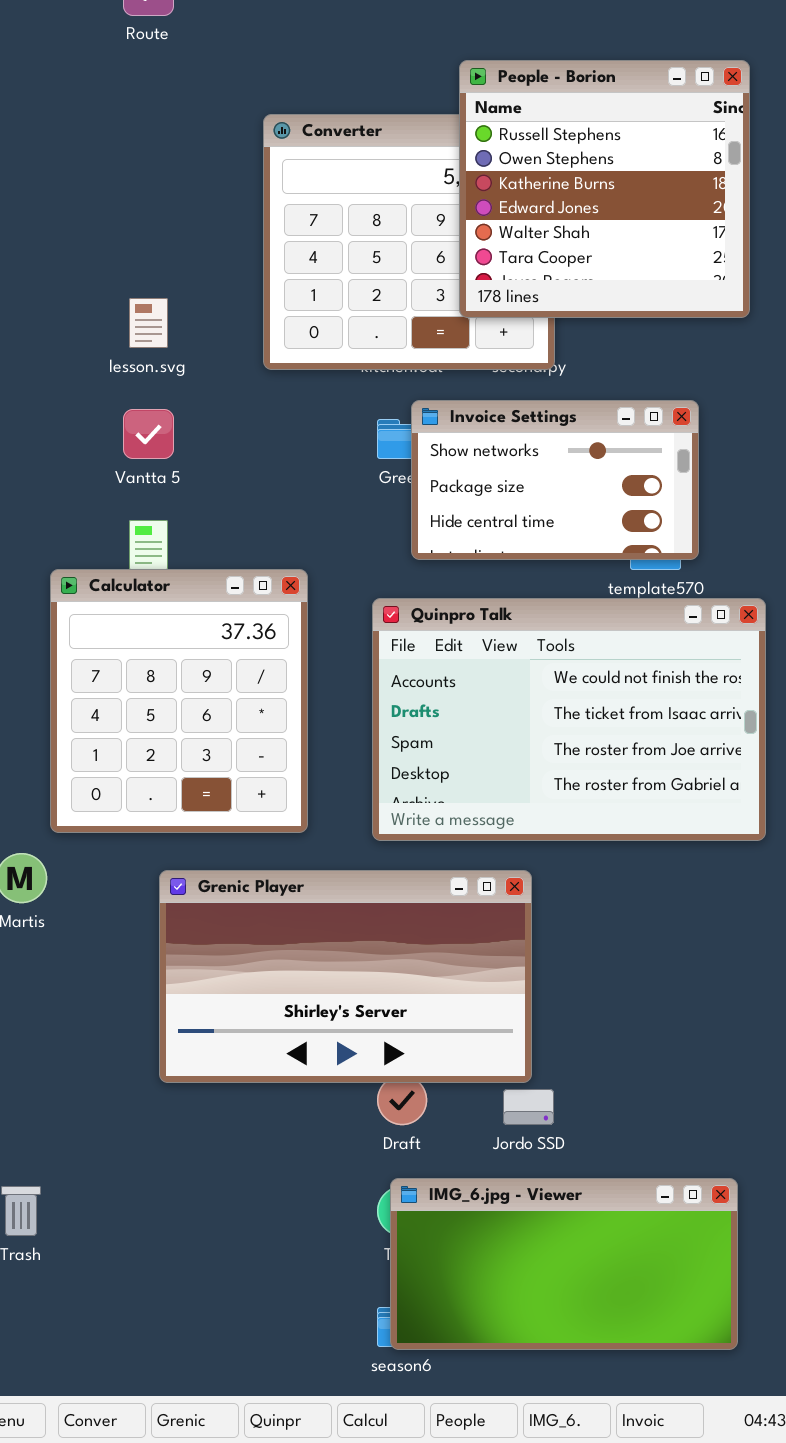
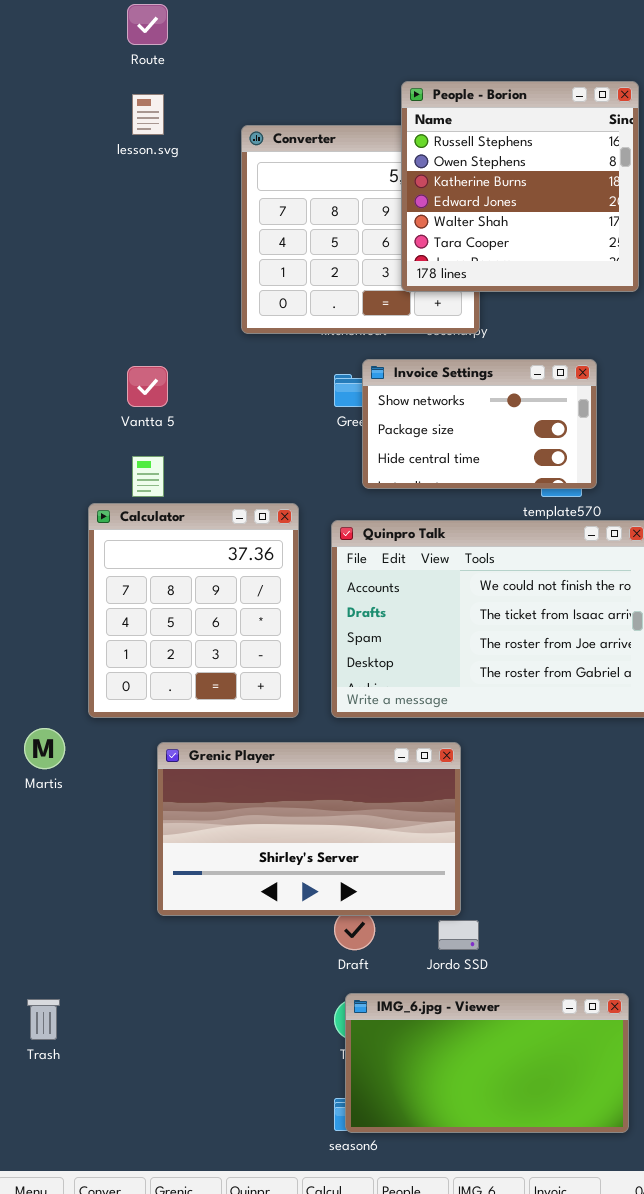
lesson.svg: [129,298,168,348] -> [132,94,164,135], moved
Calculator: [50,569,308,833] -> [88,503,299,718], moved

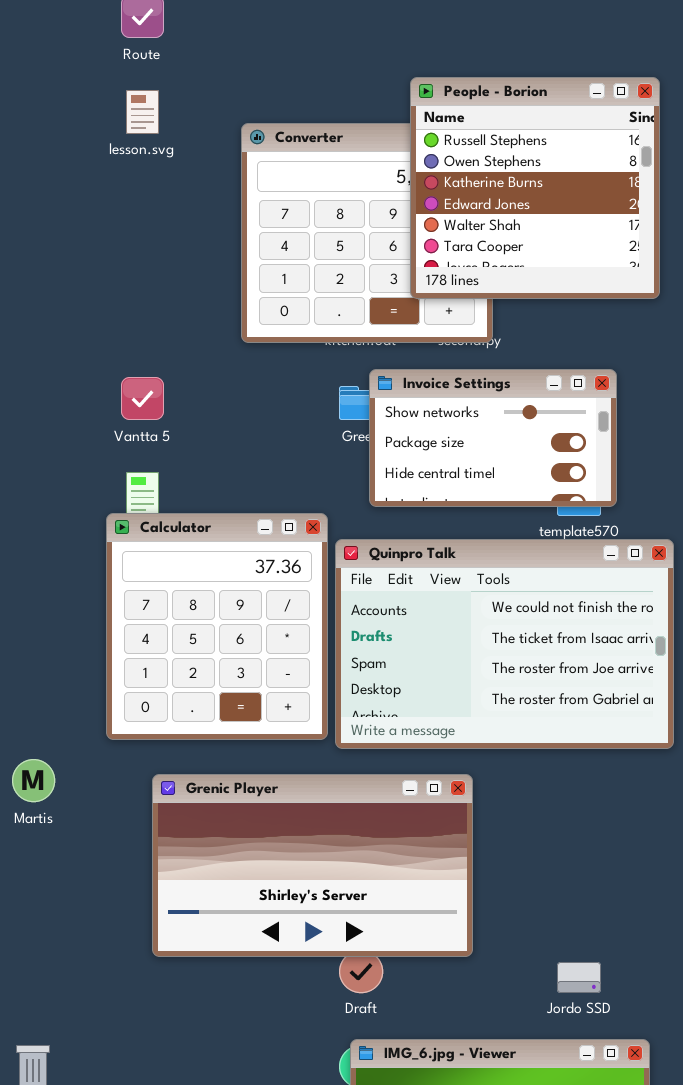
Calculator: [88,503,299,718] -> [106,513,328,740], moved
Jordo SSD: [438,920,479,950] -> [557,962,601,993], moved

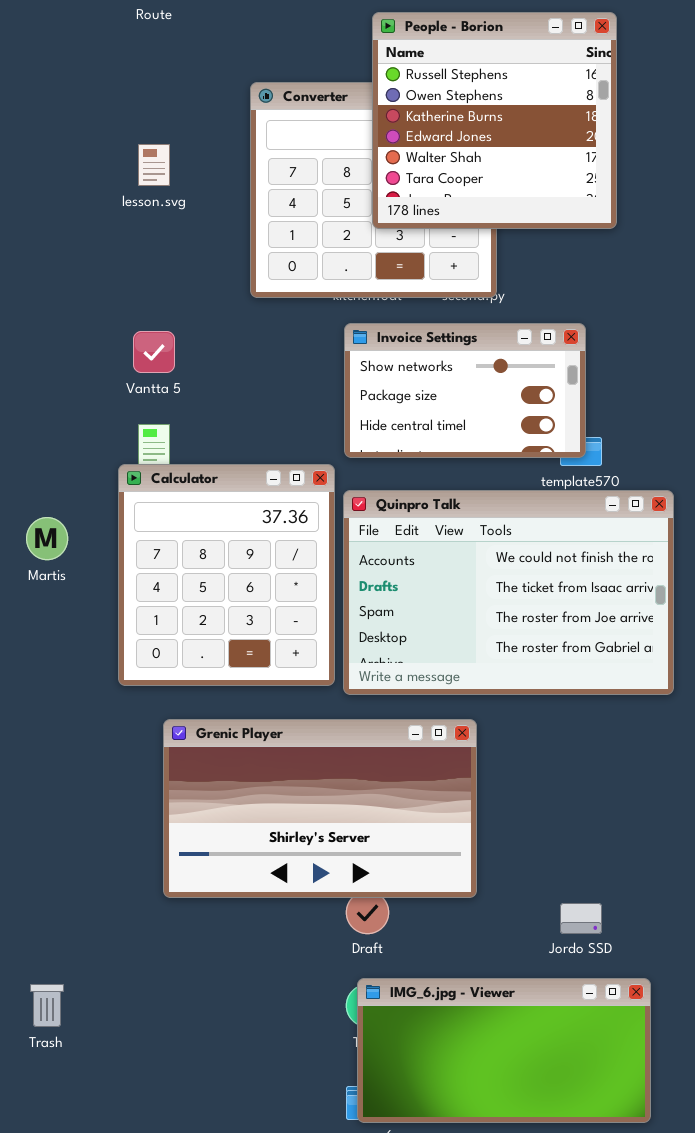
People - Borion: [410,77,660,299] -> [372,12,617,229], moved
lesson.svg: [126,90,159,134] -> [138,144,170,186], moved
Invoice Settings: [369,369,617,507] -> [344,323,586,458], moved
Martis: [12,759,55,802] -> [26,517,68,560], moved

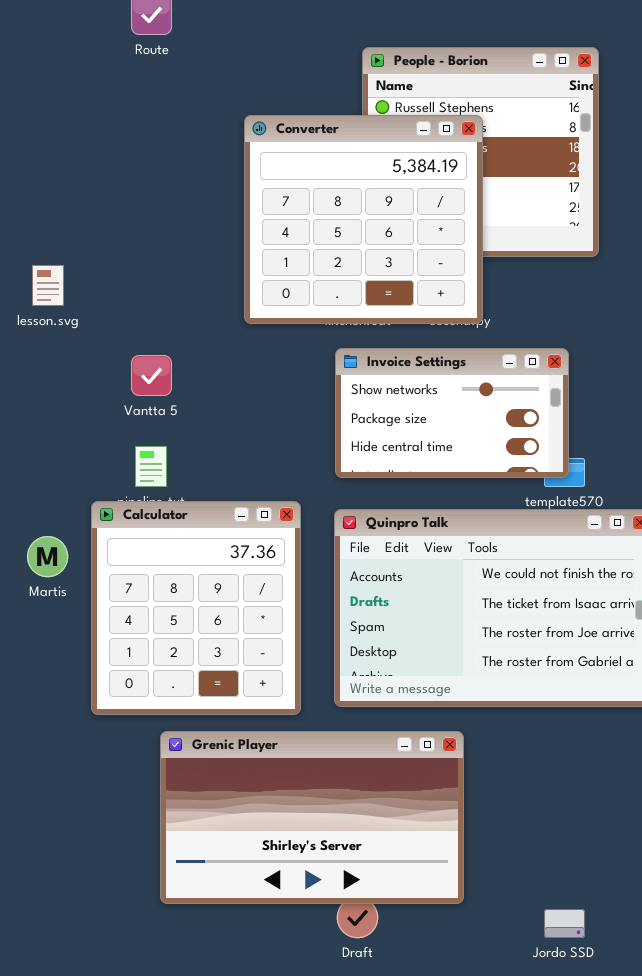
Converter: [250,82,497,298] -> [244,115,483,324], raised
lesson.svg: [138,144,170,186] -> [32,265,64,306], moved
Calculator: [118,464,335,686] -> [91,501,301,715], moved

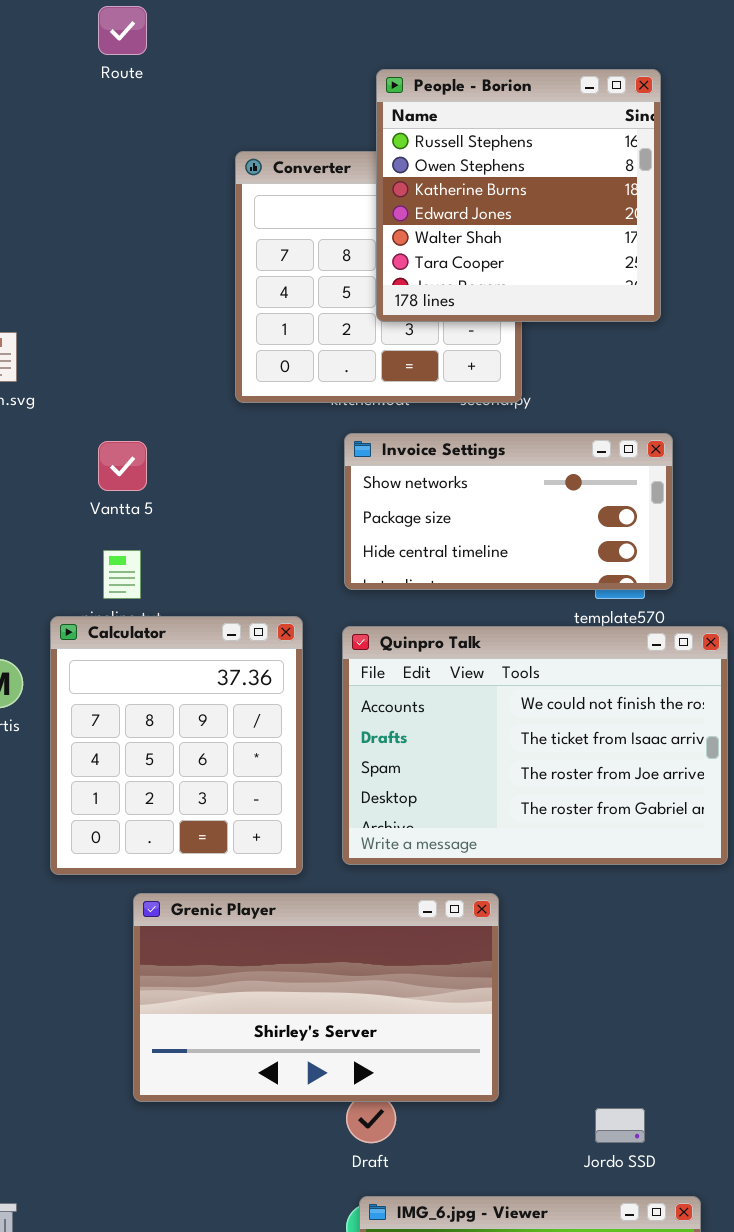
People - Borion: [362,47,599,257] -> [376,69,661,322], raised
Invoice Settings: [335,348,569,478] -> [344,433,673,590], resized

